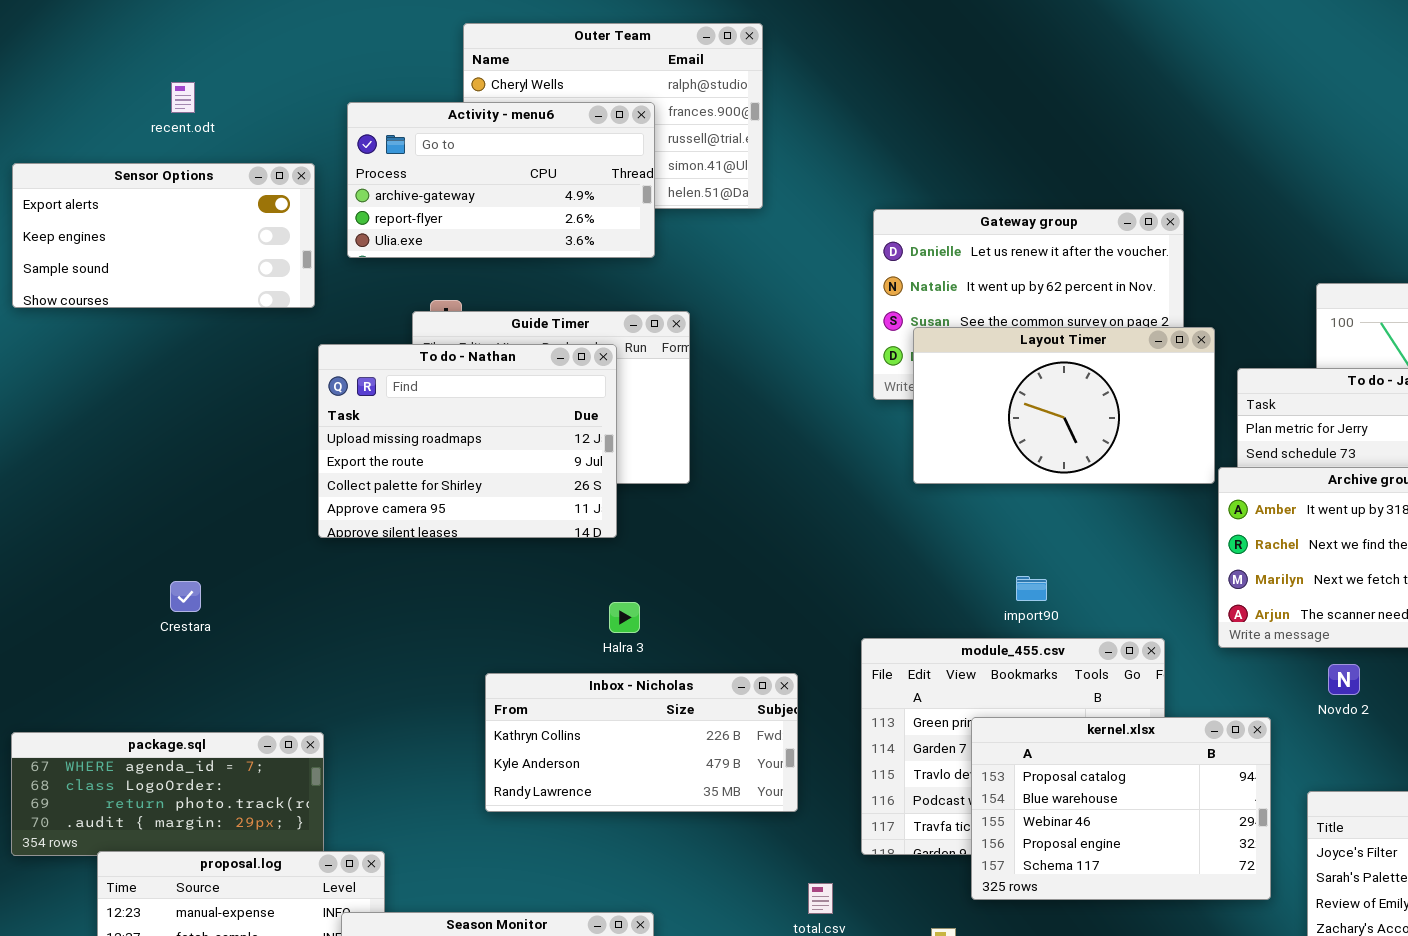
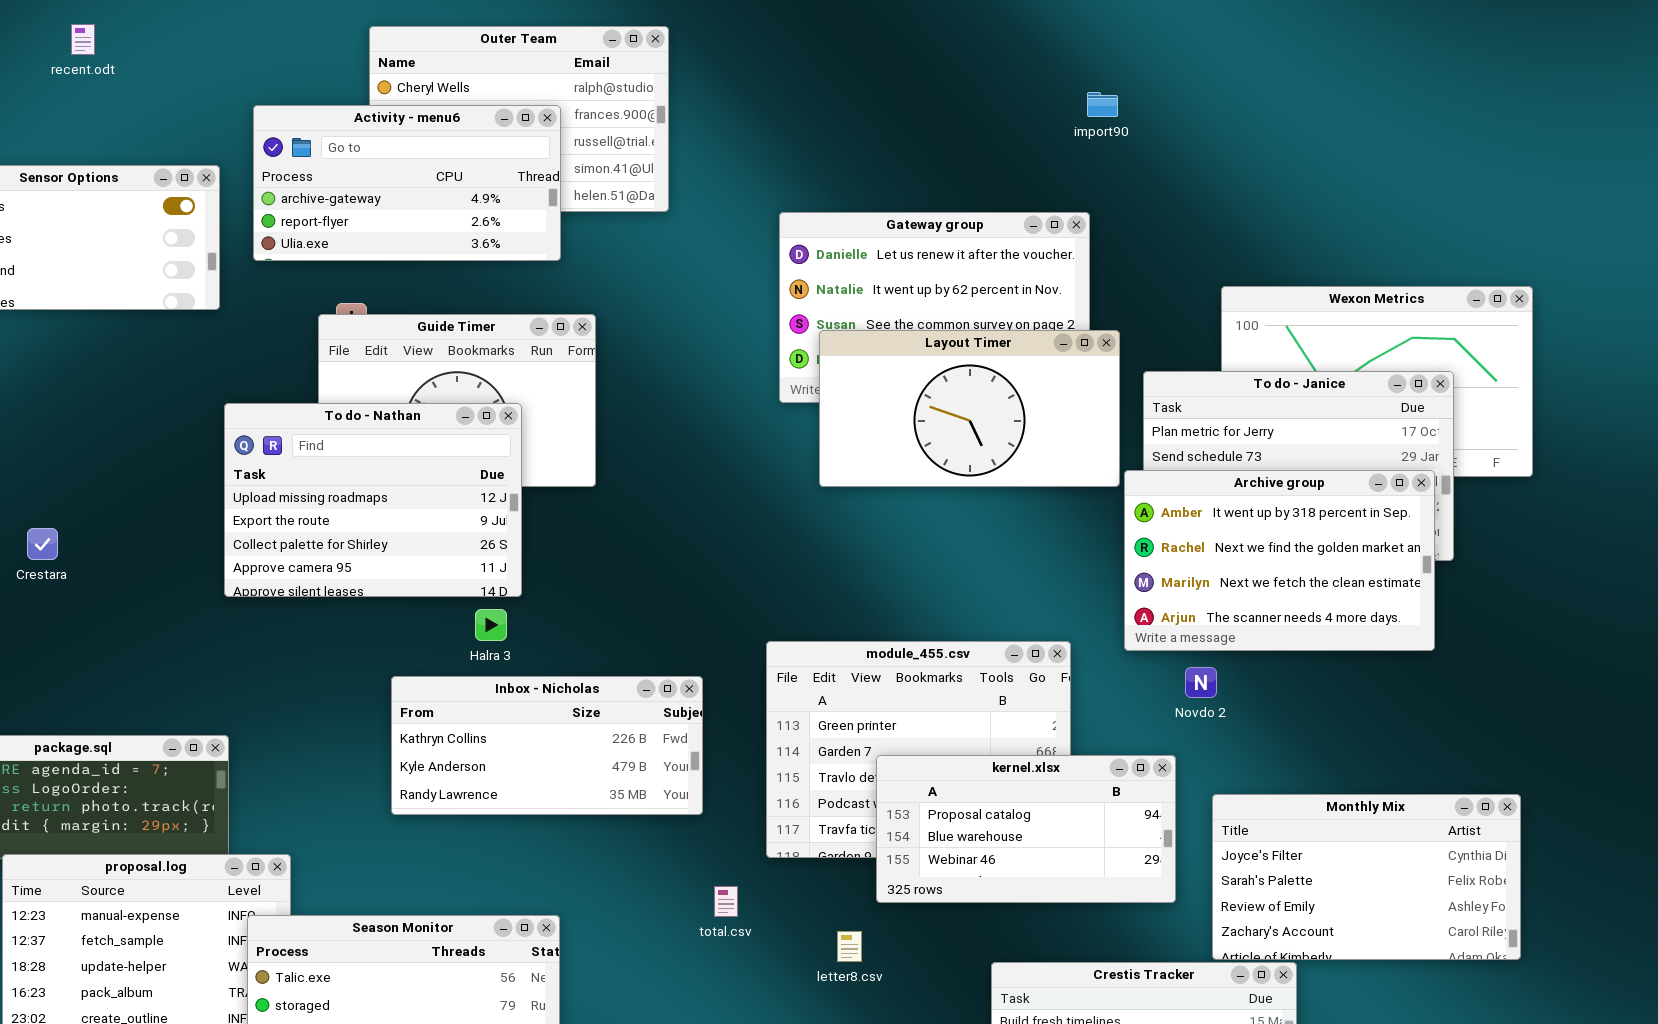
recent.odt: [171,82,195,113] -> [71,24,95,55], moved
To do - Nathan: [318,344,617,538] -> [224,403,522,597], moved
import90: [1016,576,1047,601] -> [1087,92,1118,117], moved
Crestara: [170,581,201,612] -> [27,528,58,560], moved
Halra 3: [609,602,640,633] -> [475,609,507,641], moved
Novdo 2: [1328,664,1360,695] -> [1185,667,1217,698], moved
kernel.xlsx: [971,717,1271,900] -> [876,755,1176,903], resized

